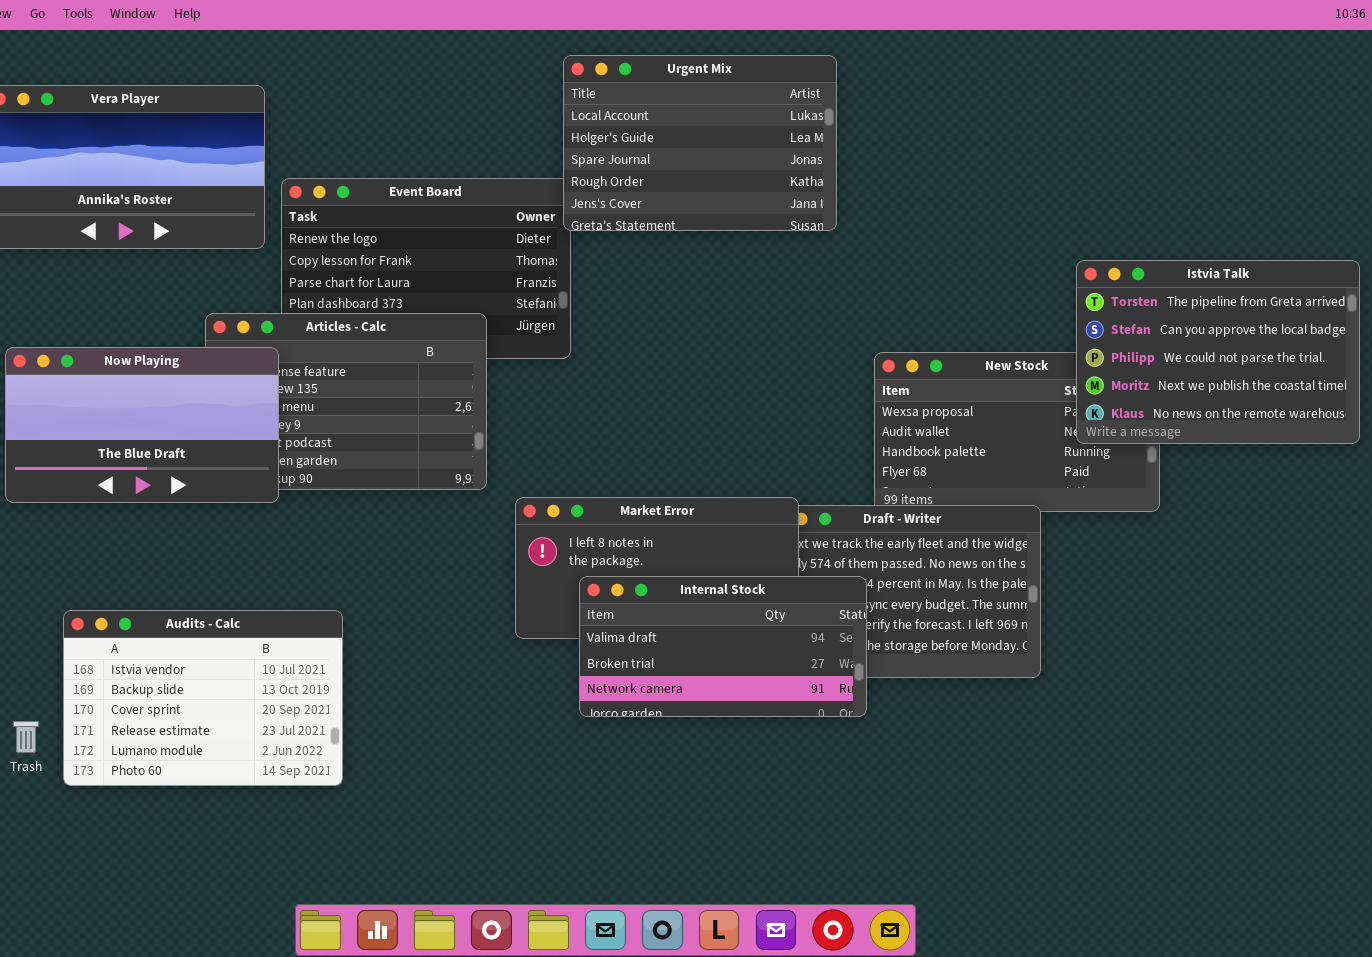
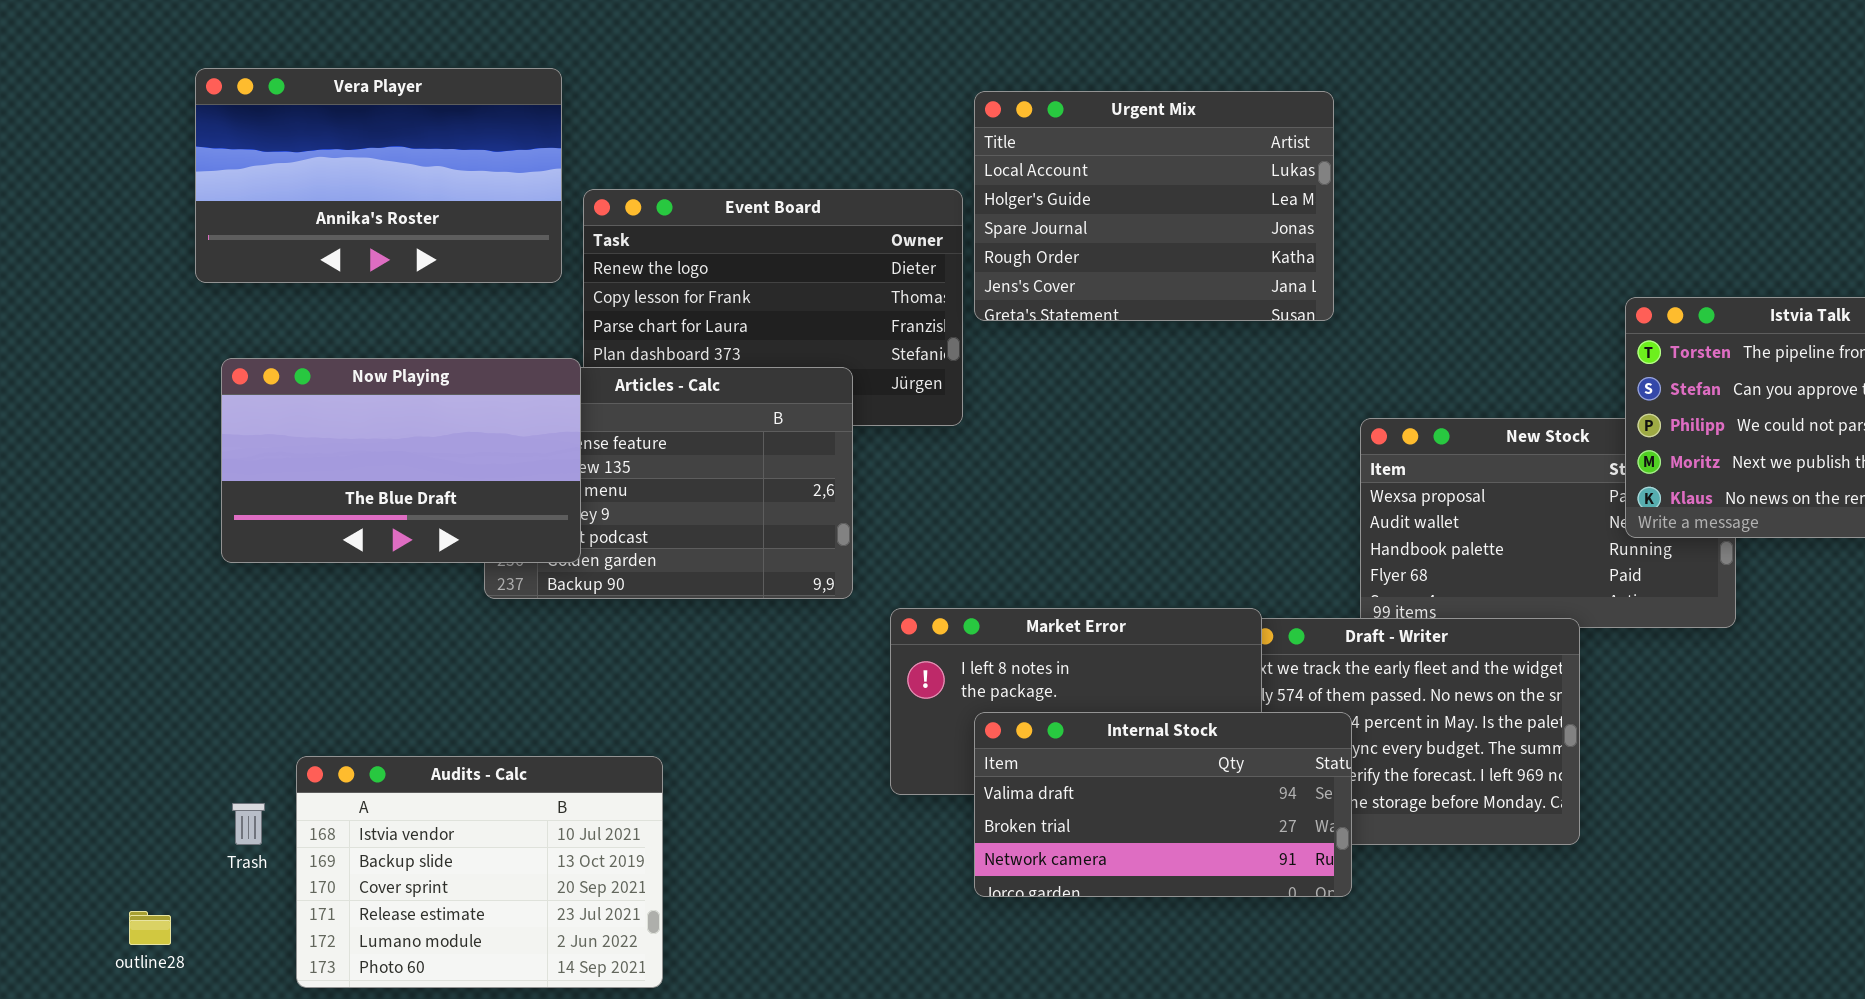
Urgent Mix: [563,55,837,231] -> [974,91,1334,321], moved
Now Playing: [5,347,279,503] -> [221,358,581,563], moved
Trash: [13,721,39,753] -> [232,803,265,845], moved

